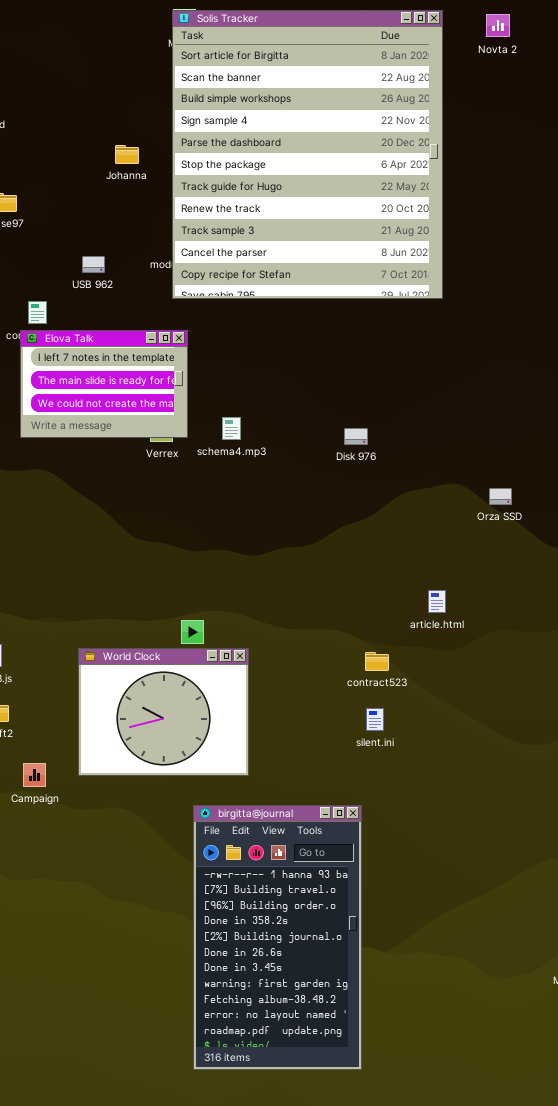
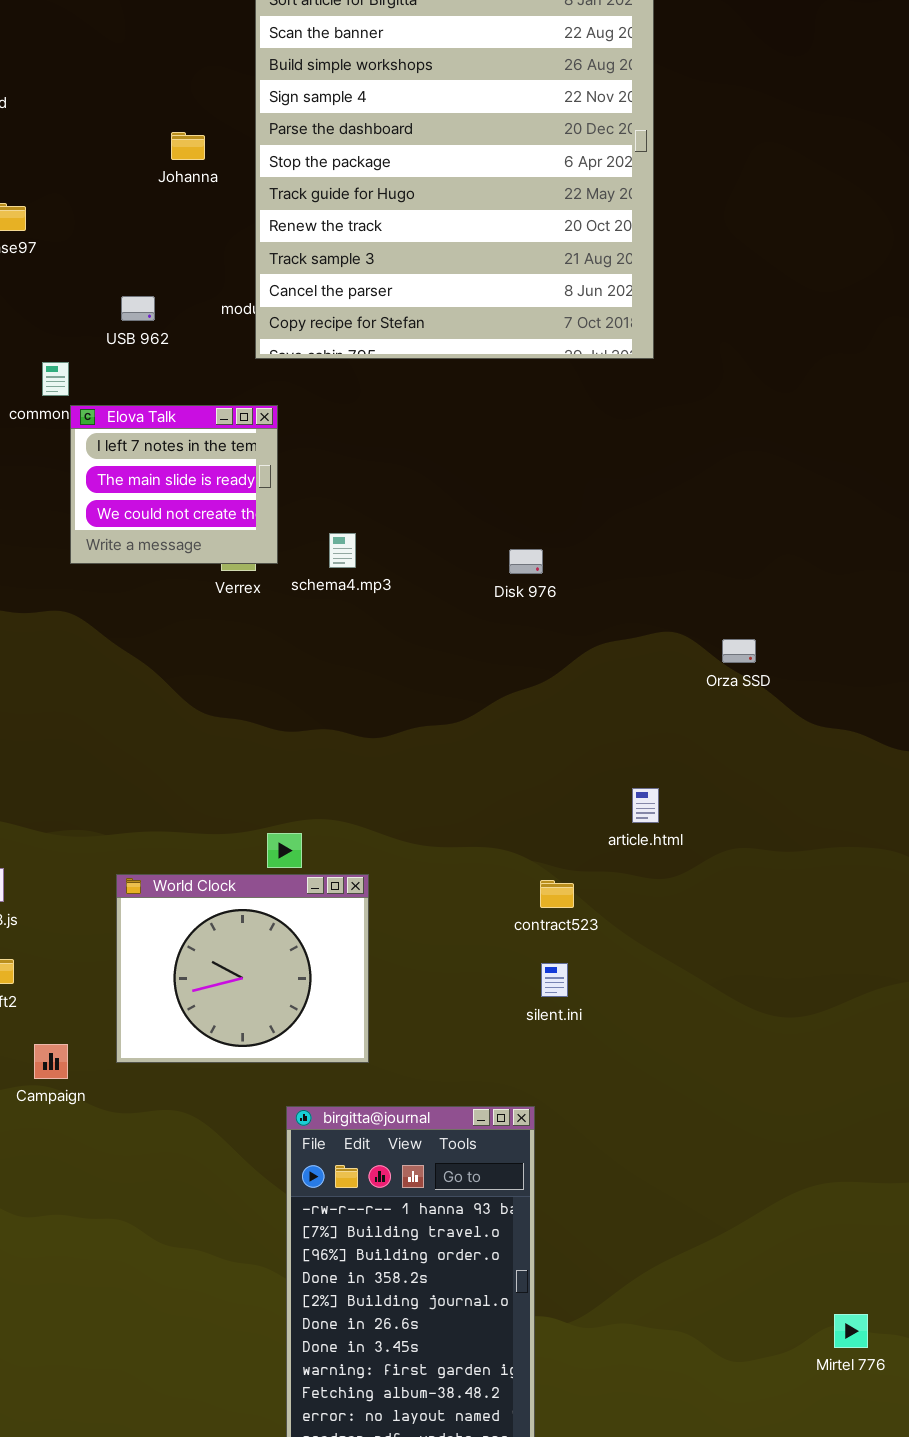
Elova Talk: [20,330,188,438] -> [70,405,278,564], resized

